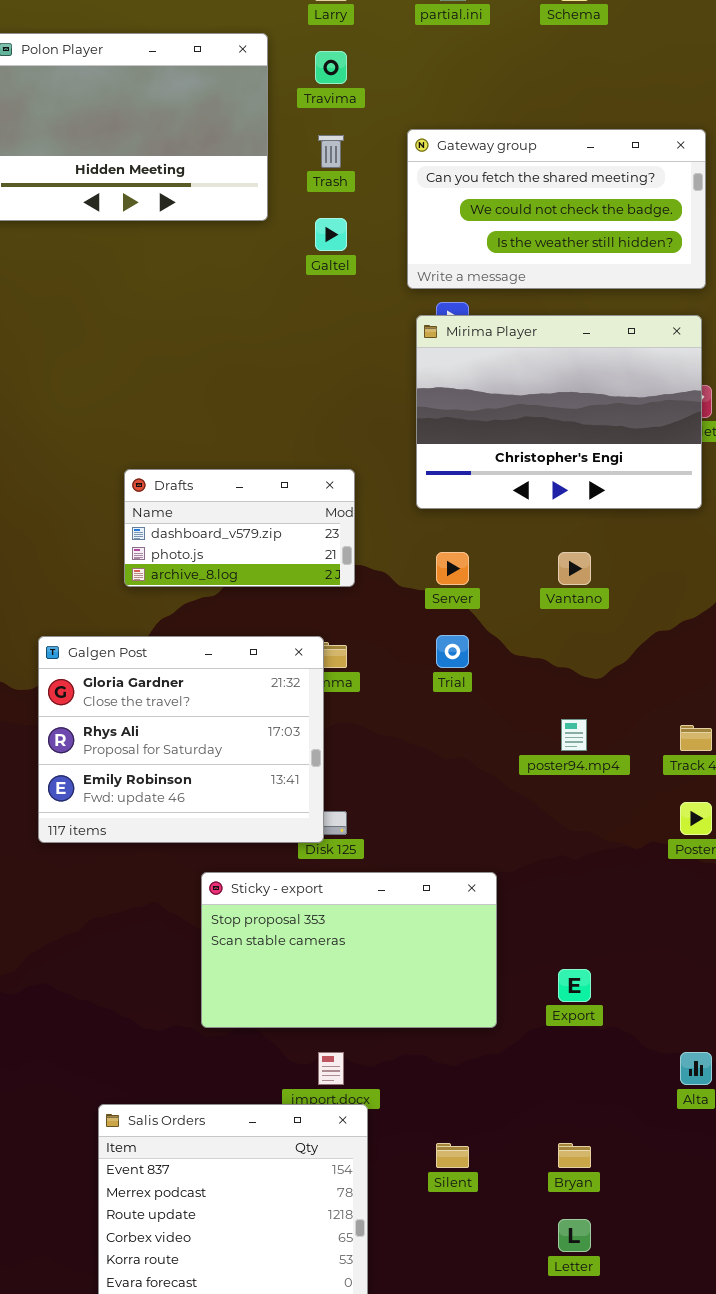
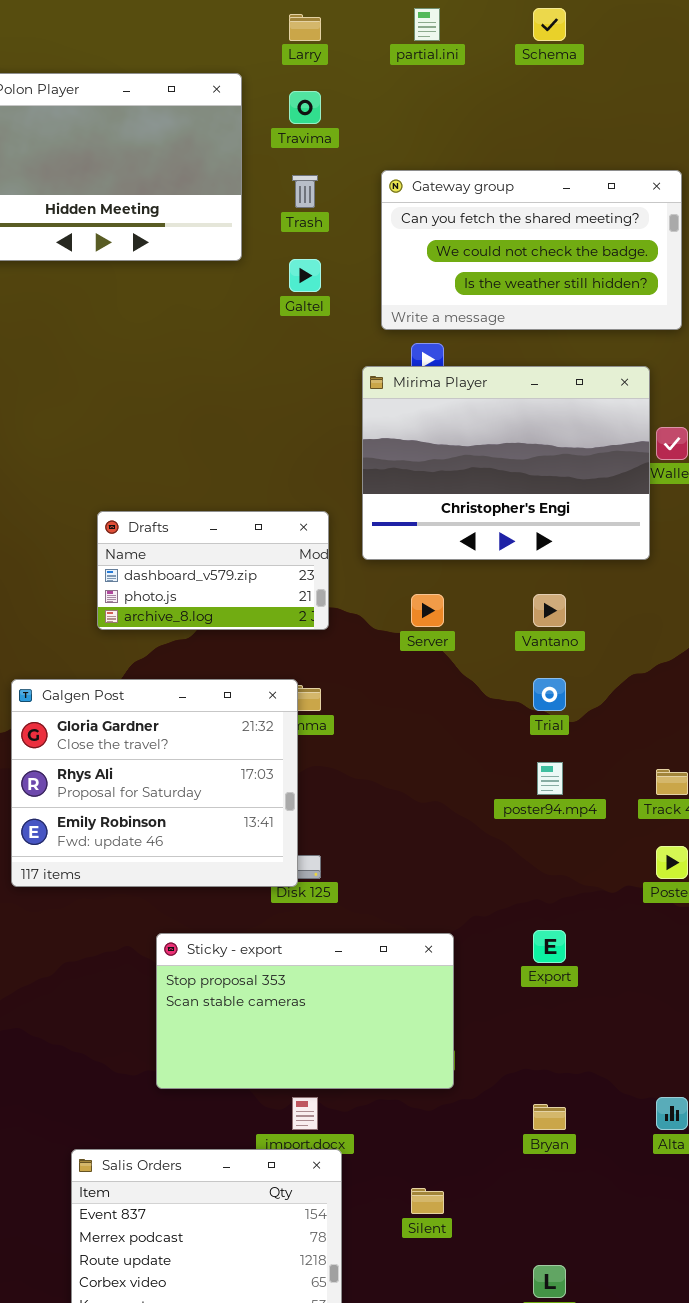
Mirima Player: [416,315,702,509] -> [362,366,650,560], moved
Trial: [436,635,469,668] -> [533,678,566,711], moved
Sticky - export: [201,872,497,1028] -> [156,933,454,1089], moved
Export: [558,969,591,1002] -> [533,930,566,963], moved
Bryan: [558,1143,591,1168] -> [533,1104,566,1130], moved

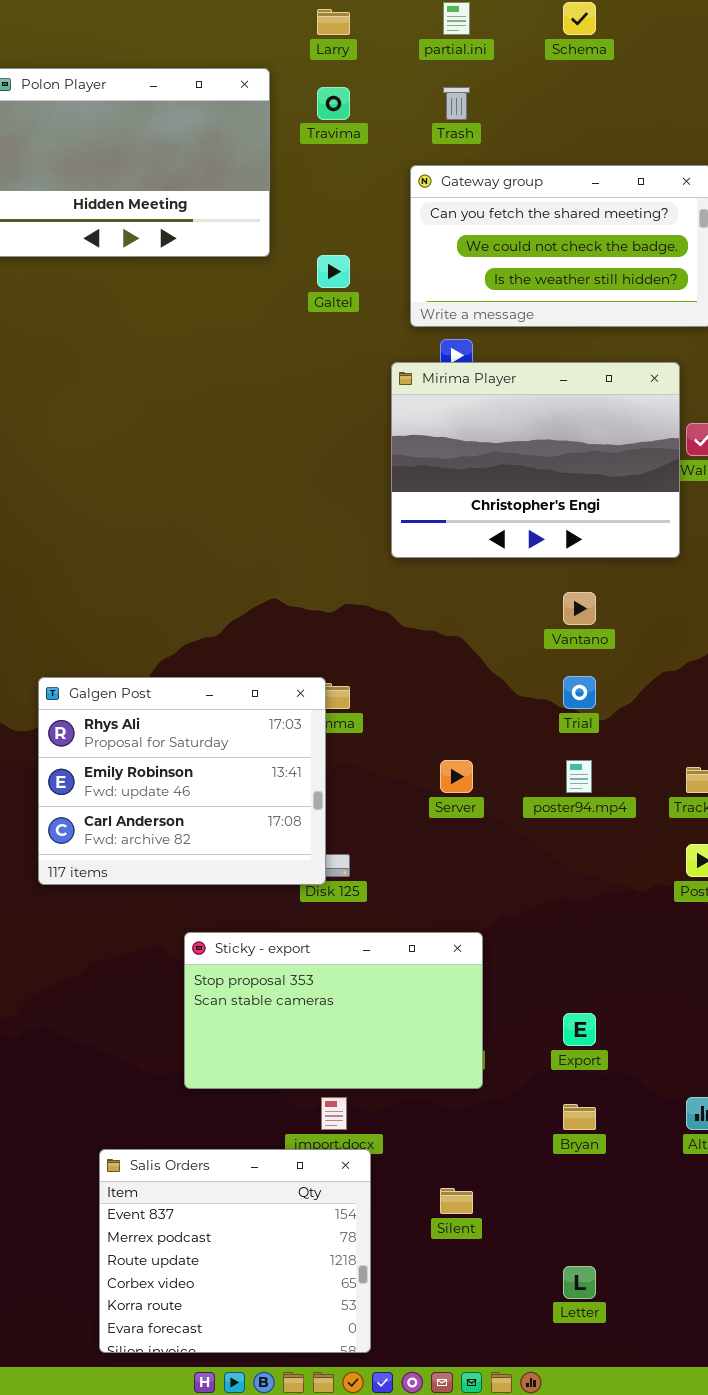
Trash: [292,175,318,208] -> [443,87,470,120], moved
Drafts: [97,511,329,630] -> none, closed
Server: [411,594,444,627] -> [440,760,473,793], moved
Galgen Post: [11,679,298,887] -> [38,677,326,885], scrolled down 1 row
Export: [533,930,566,963] -> [563,1013,596,1046], moved

